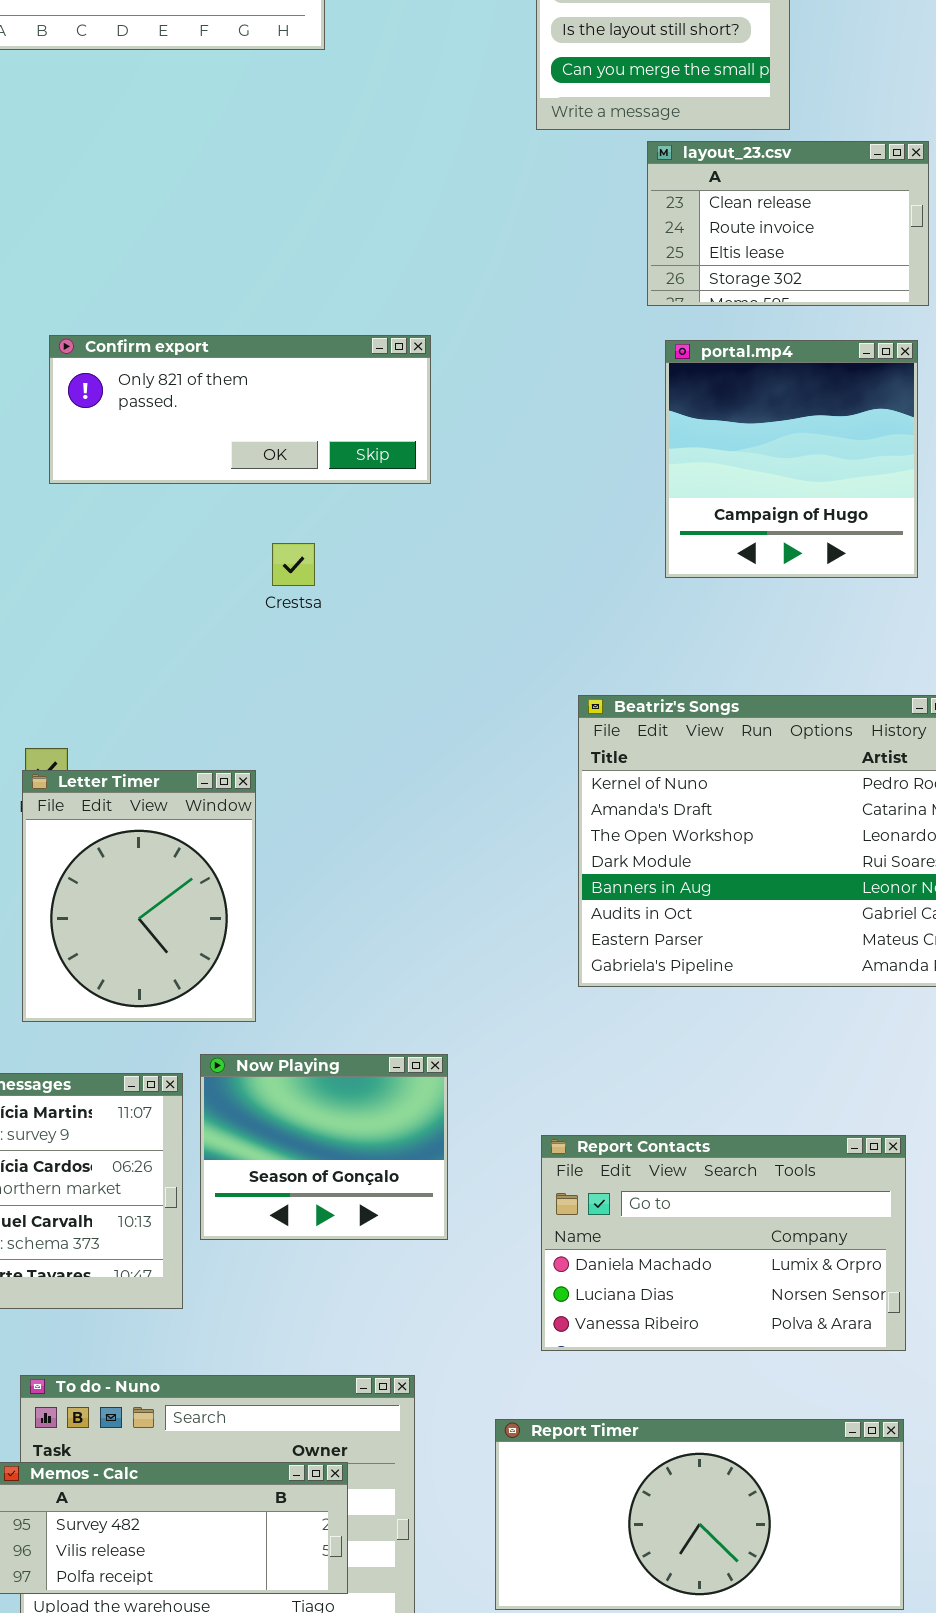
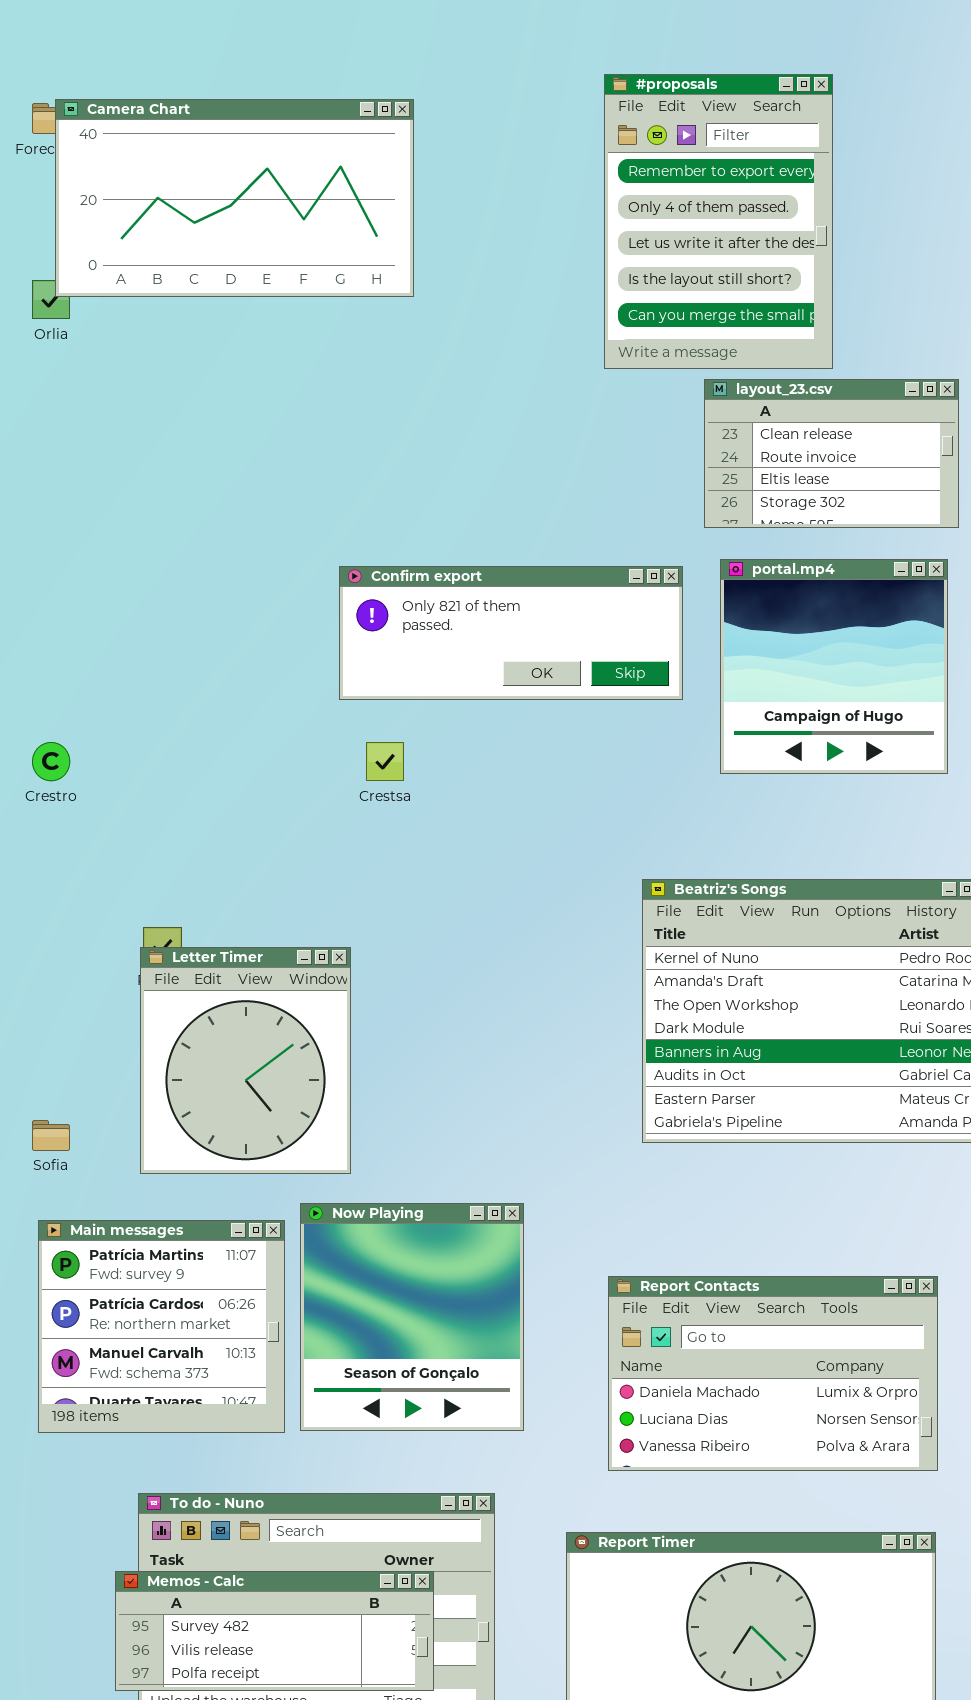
Confirm export: [49,335,431,484] -> [339,566,683,700], moved
Now Playing: [200,1054,448,1240] -> [300,1203,524,1431], resized

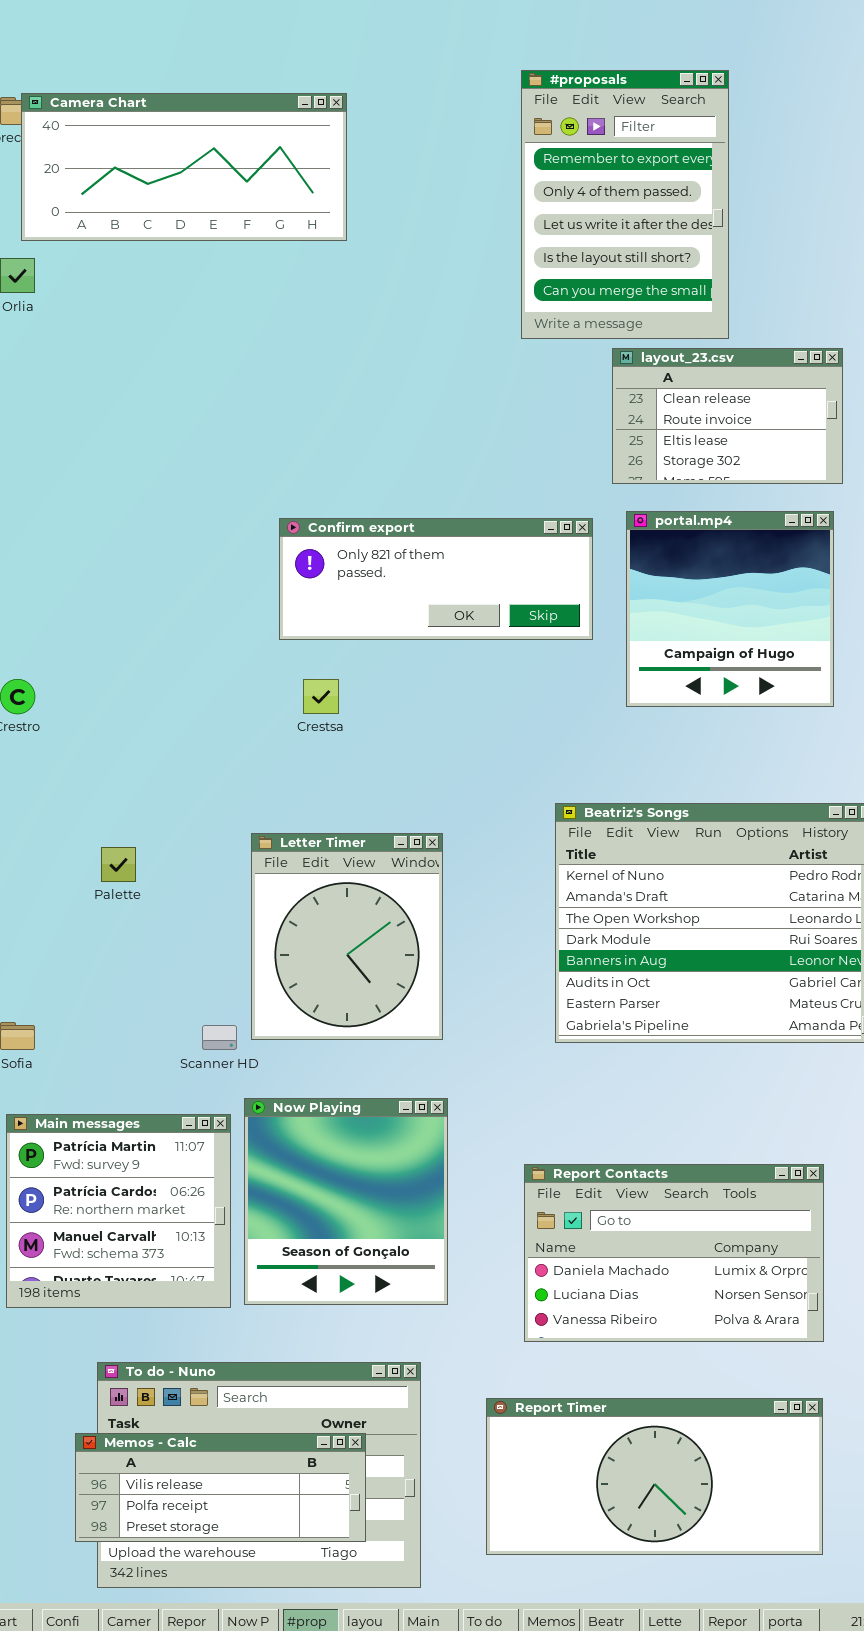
Camera Chart: [55,99,414,297] -> [21,93,347,241], resized
Letter Timer: [140,947,351,1174] -> [251,833,443,1040], moved
Memos - Calc: [115,1571,434,1691] -> [75,1433,366,1542], scrolled down 1 row

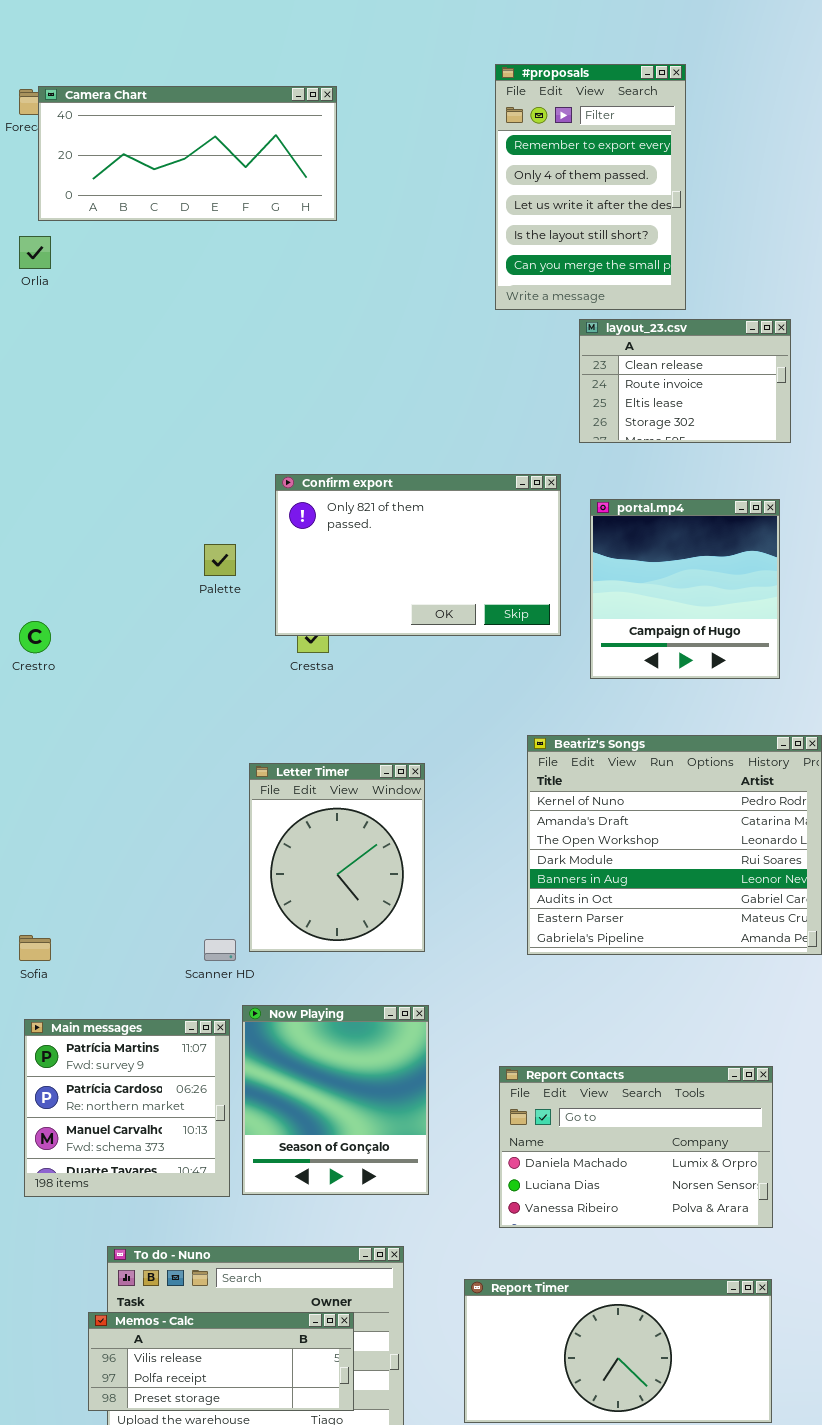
portal.mp4: [626,511,834,707] -> [590,499,780,679], moved
Confirm export: [279,518,593,640] -> [275,474,561,636], resized
Palette: [101,847,136,882] -> [204,544,236,576], moved

